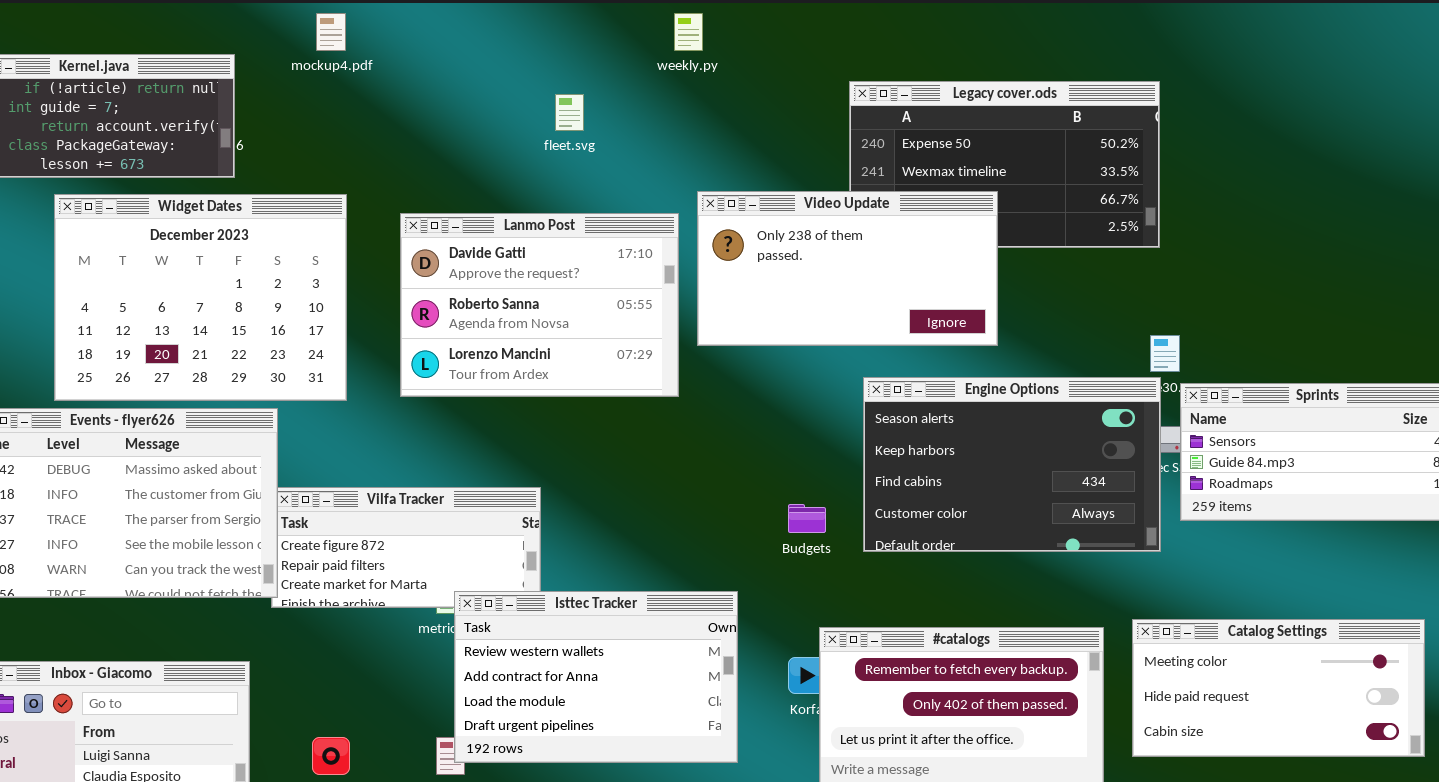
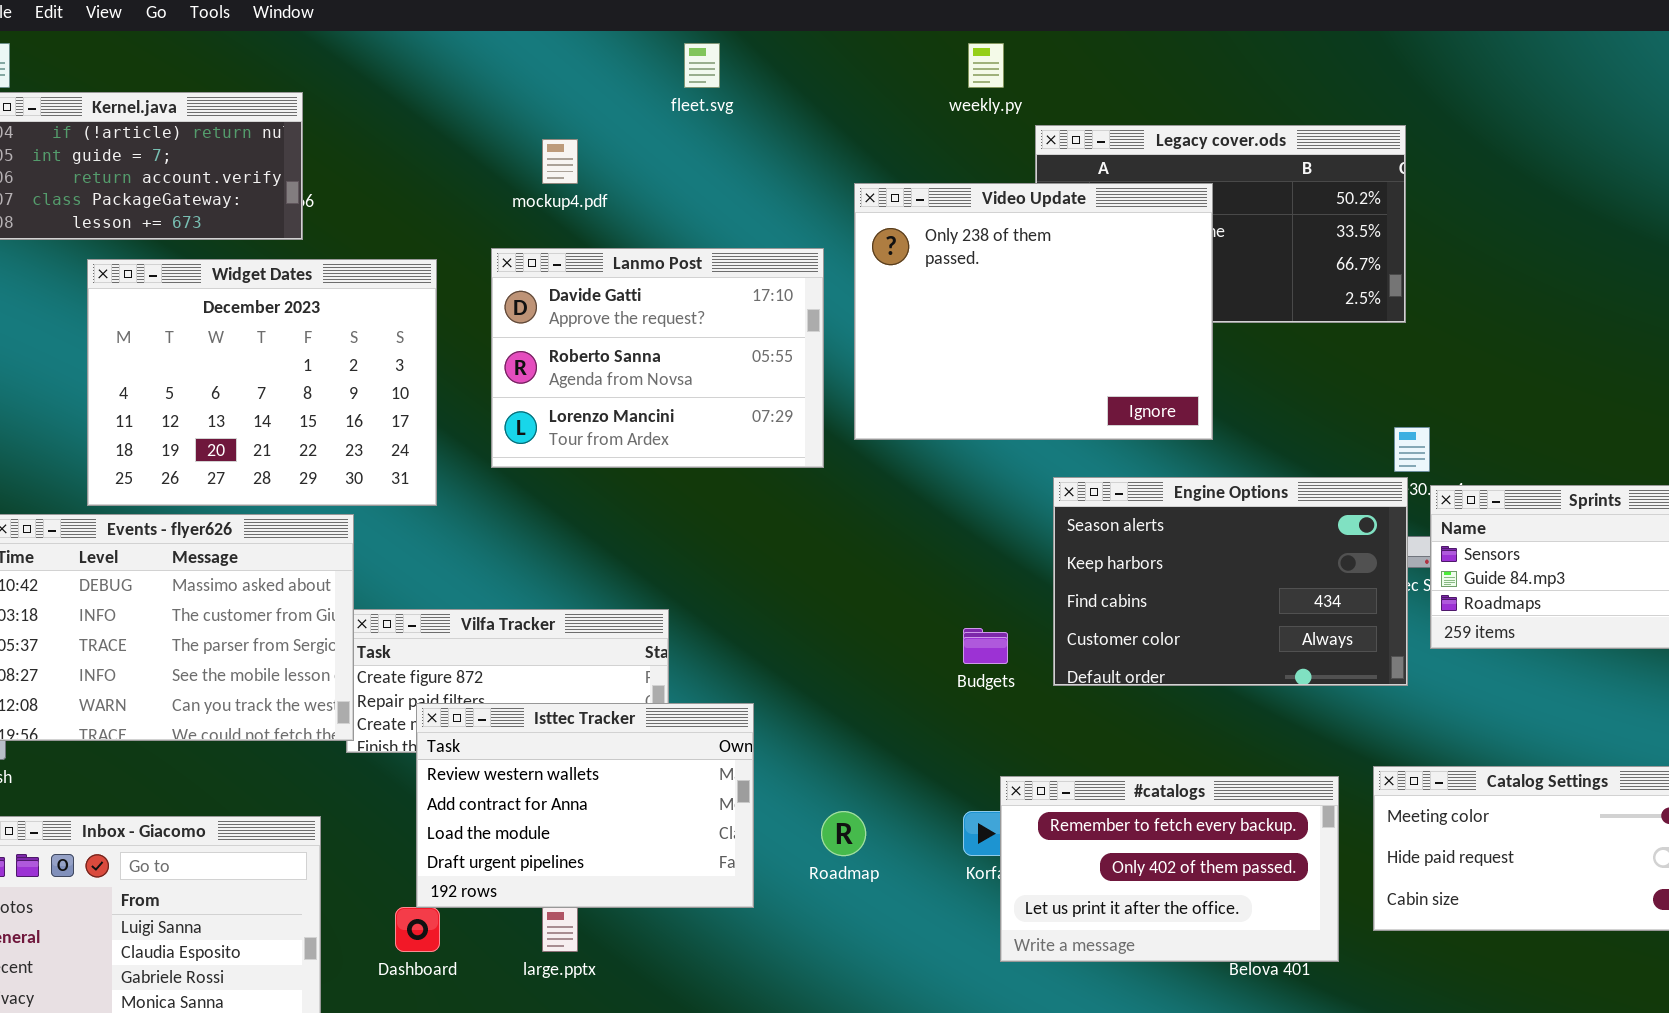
mockup4.pdf: [316,13,346,51] -> [542,139,578,184], moved
weekly.py: [674,13,703,51] -> [968,43,1004,88], moved
fleet.svg: [555,94,584,131] -> [684,43,720,88], moved
Video Update: [697,191,998,346] -> [854,183,1213,440], resized
Lanmo Post: [400,213,679,397] -> [491,248,824,468], moved
Isttec Tracker: [454,591,738,763] -> [416,703,754,908], moved

